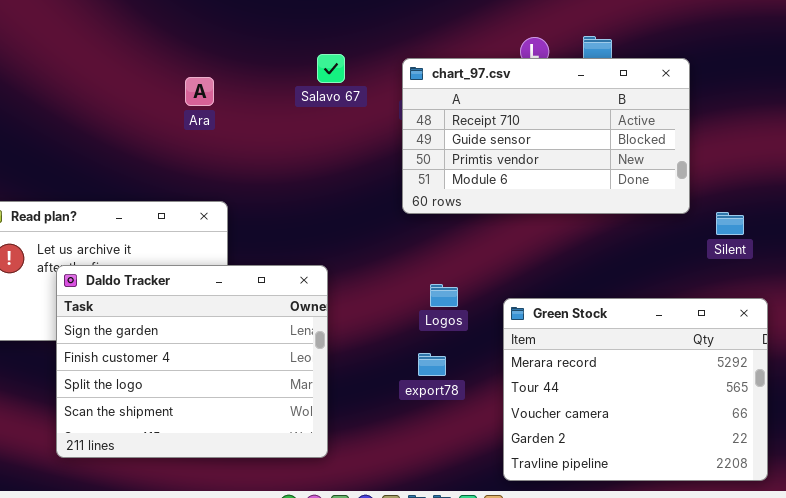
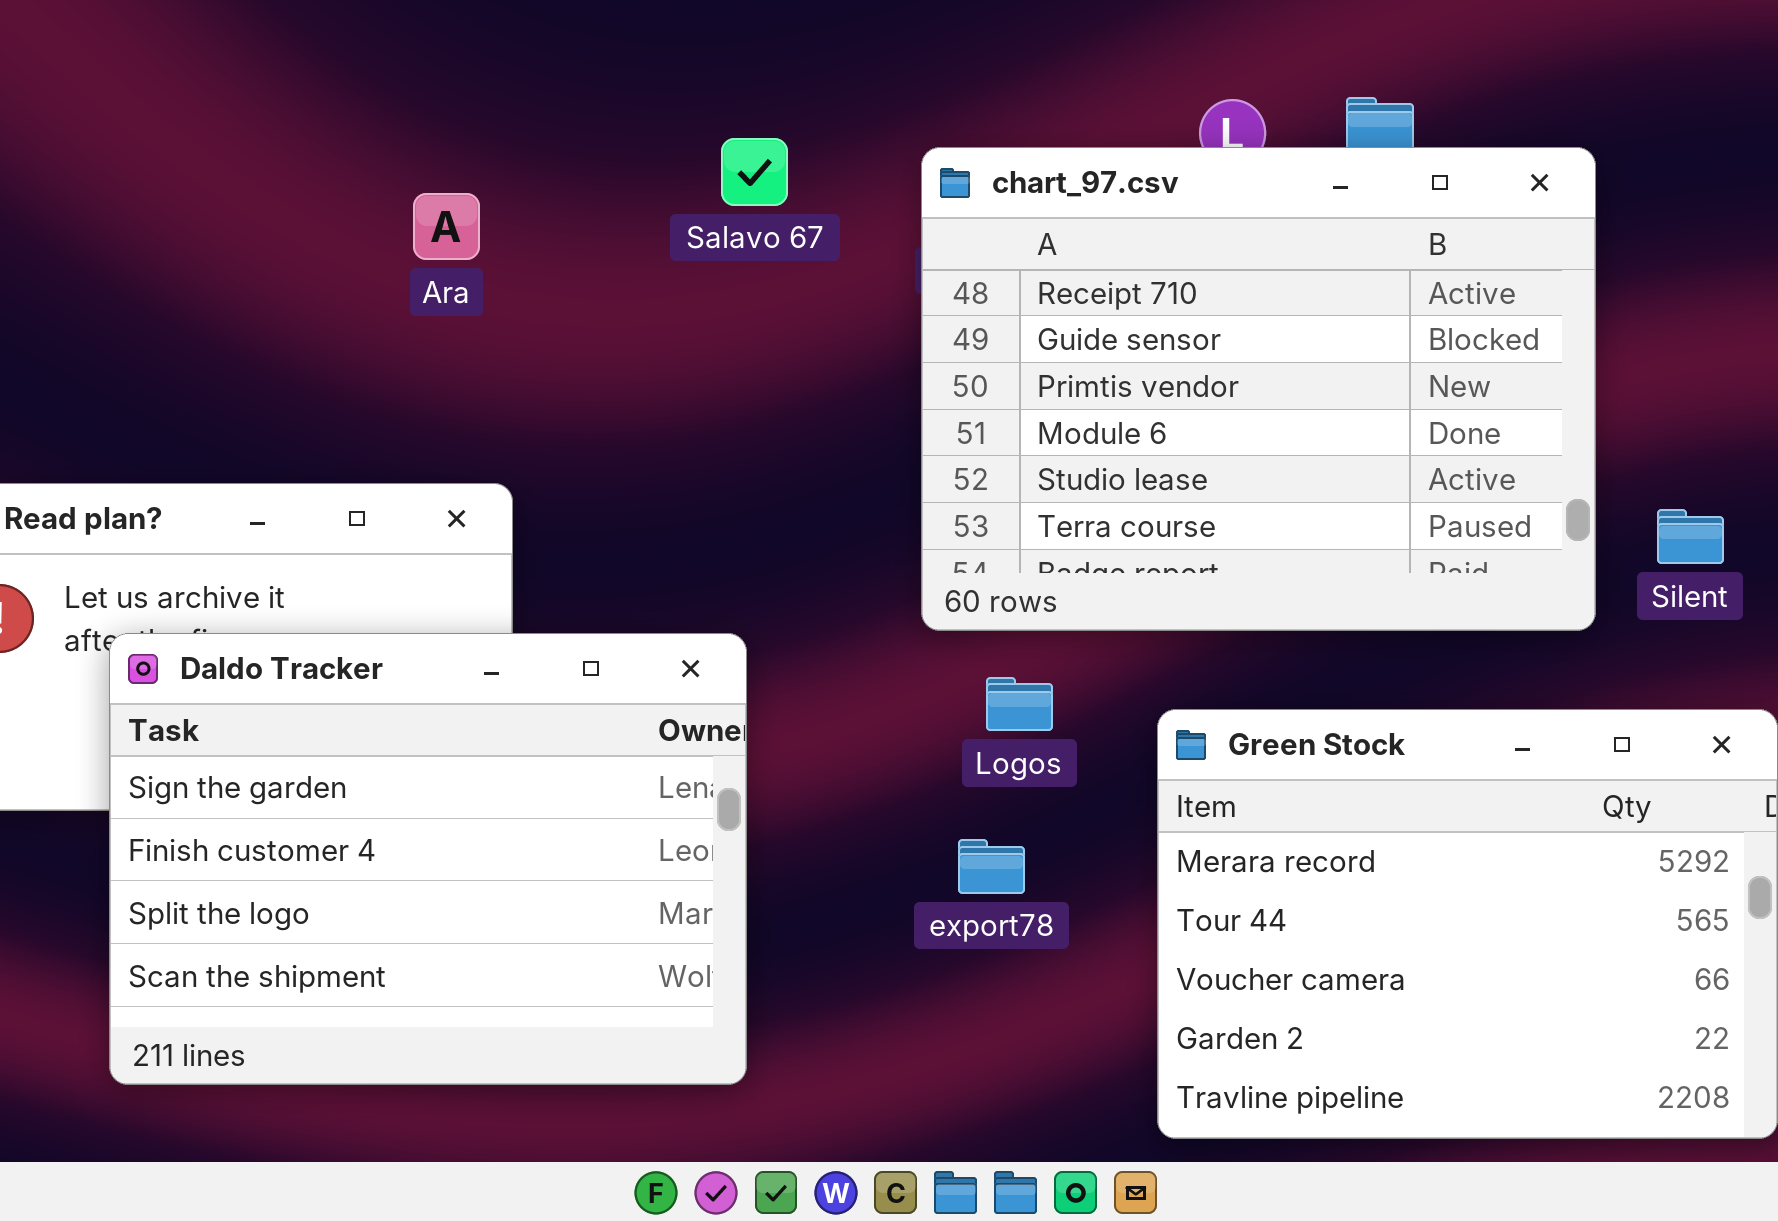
chart_97.csv: [402,58,690,214] -> [921,147,1596,631], resized

